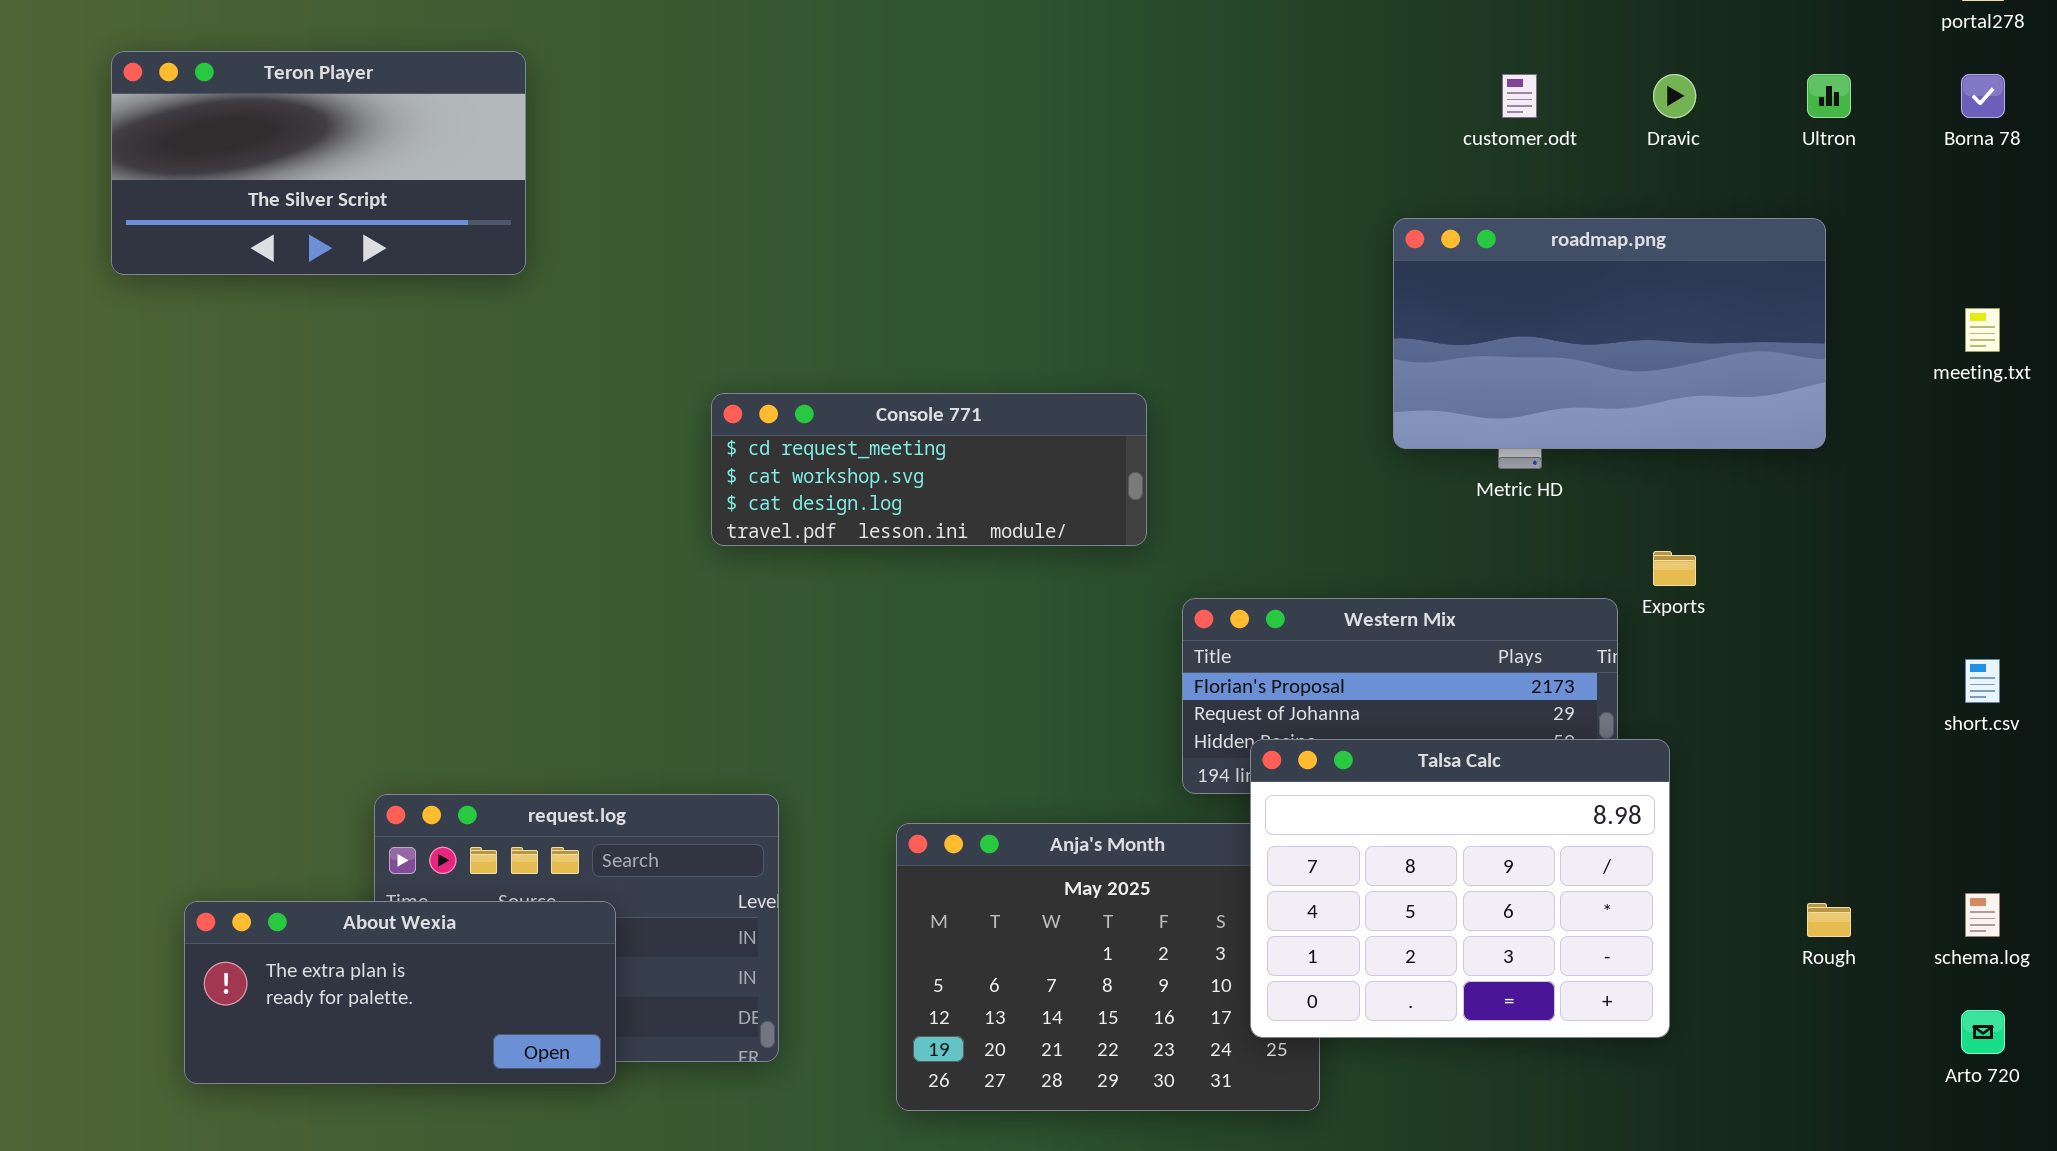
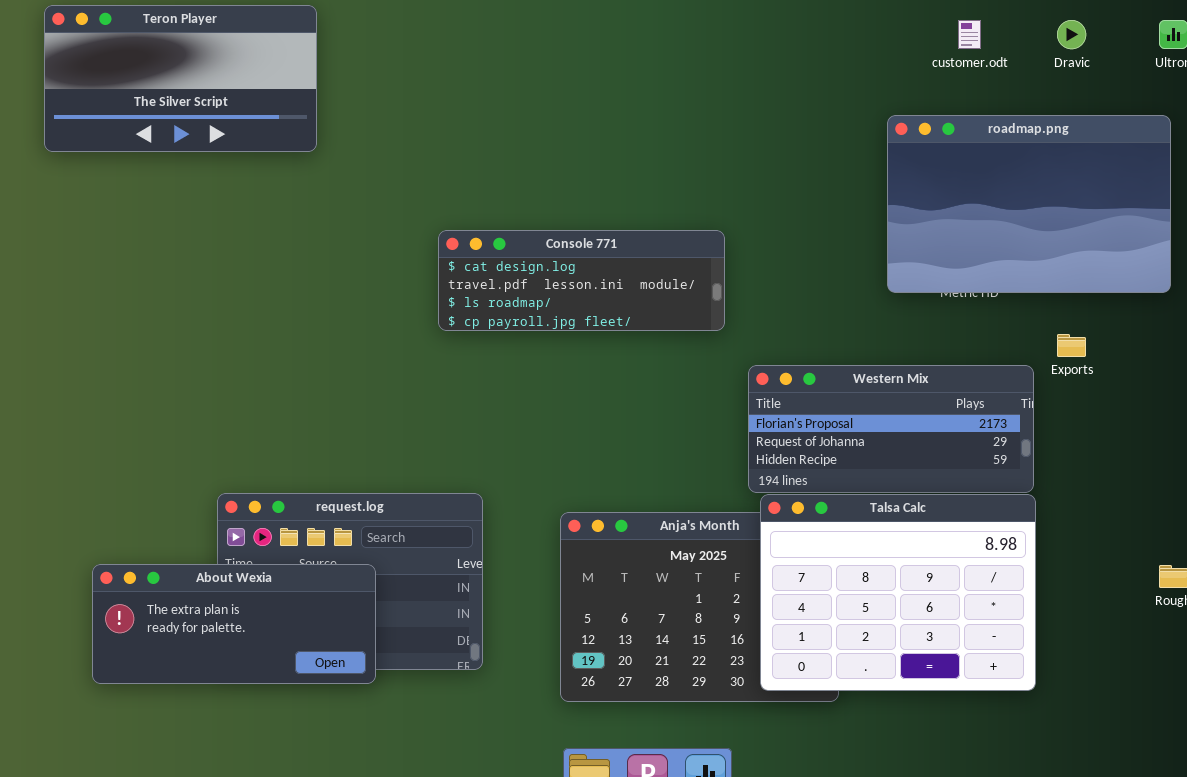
roadmap.png: [1393,218,1826,449] -> [887,115,1171,293], resized
Console 771: [711,393,1147,546] -> [438,230,725,331], scrolled down 2 rows
Talsa Calc: [1250,739,1670,1038] -> [760,494,1036,691], moved

